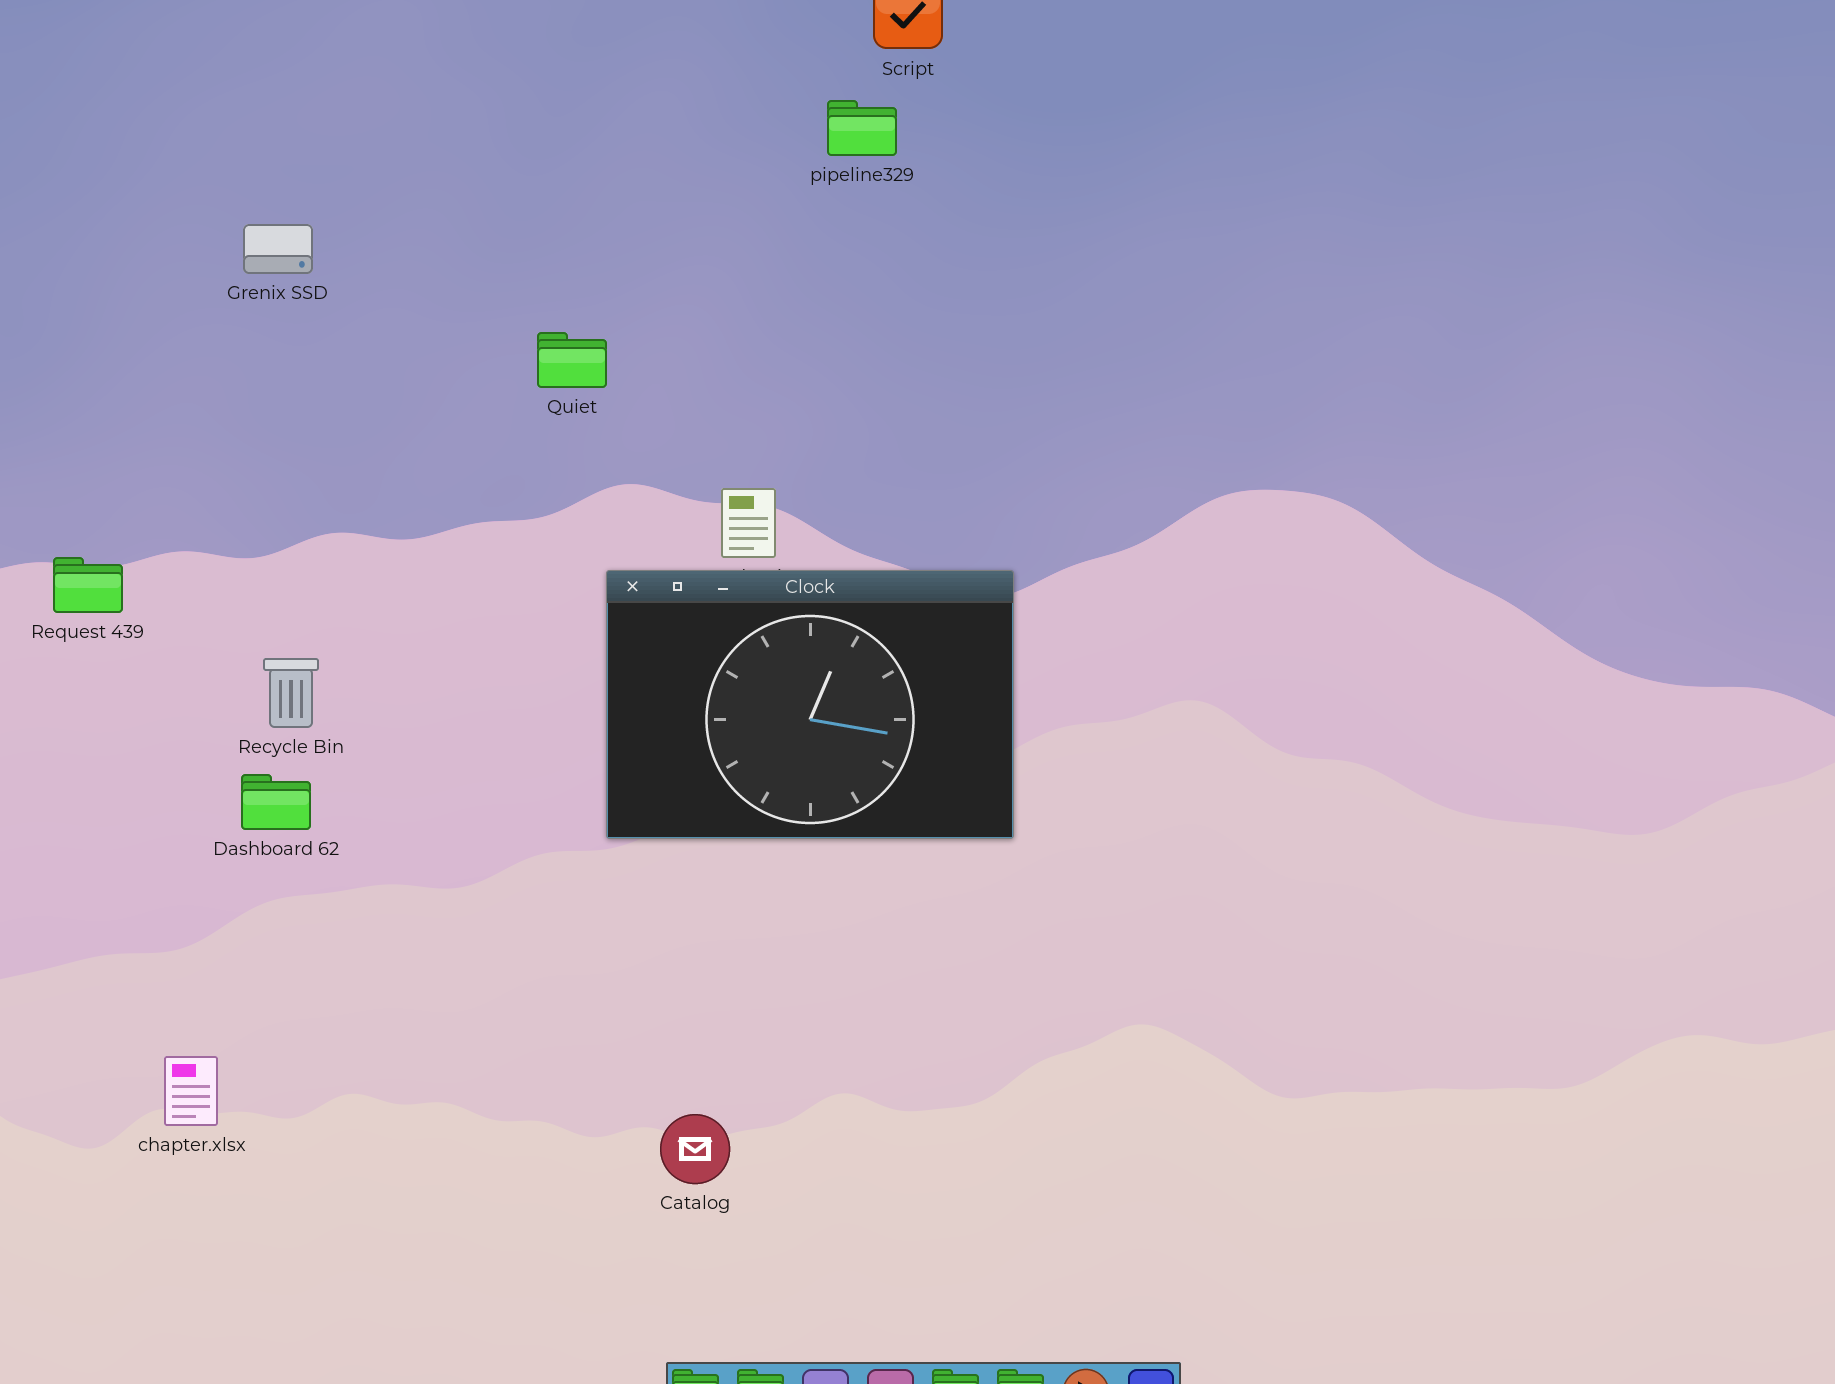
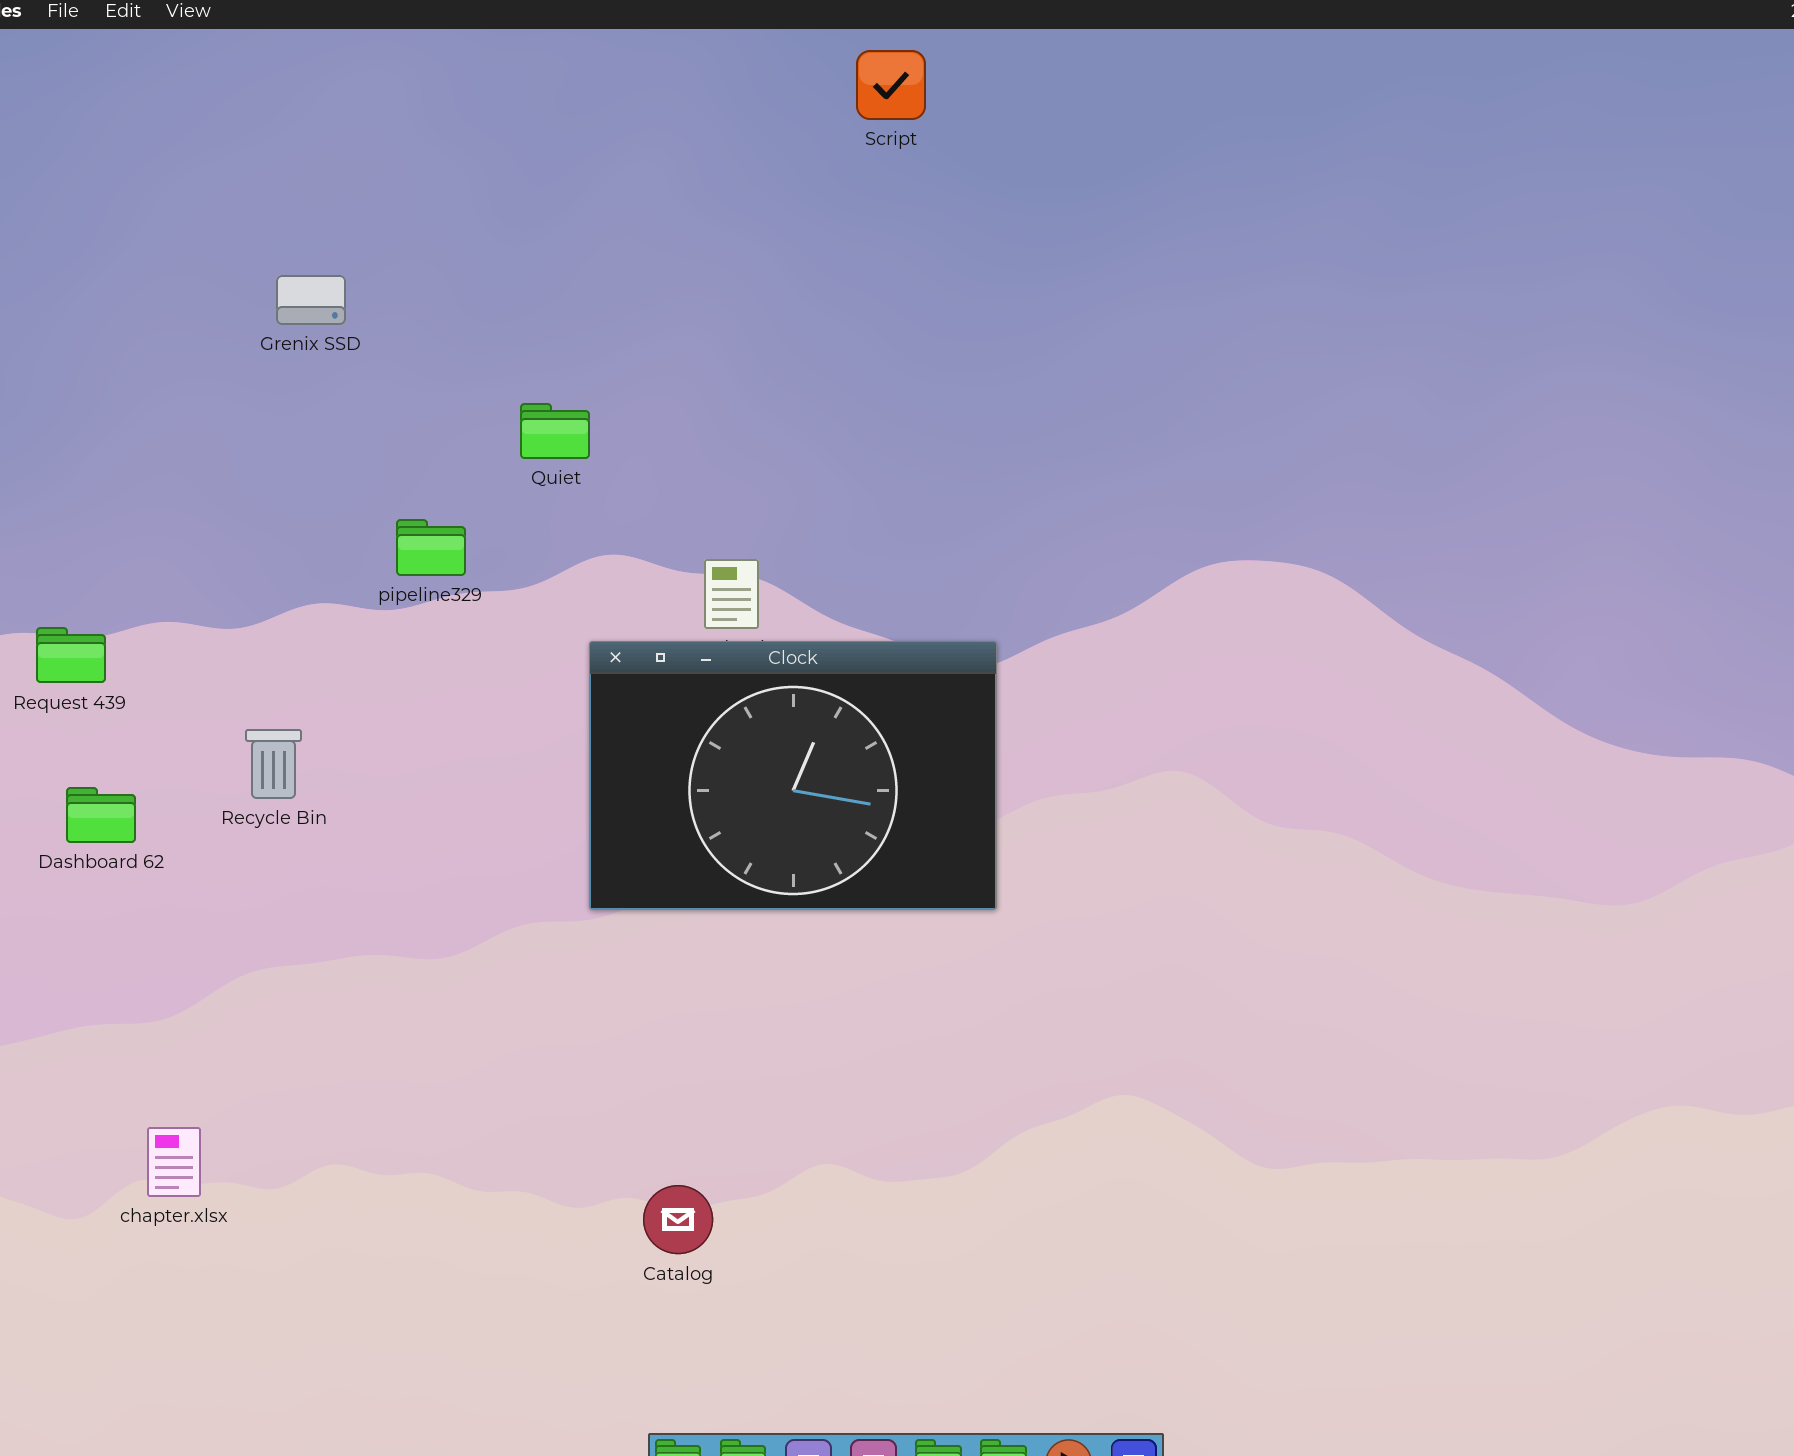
pipeline329: [827,100,897,156] -> [396,519,466,576], moved
Grenix SSD: [243,224,313,274] -> [276,275,346,325], moved
Dashboard 62: [241,774,311,830] -> [66,787,136,843], moved

